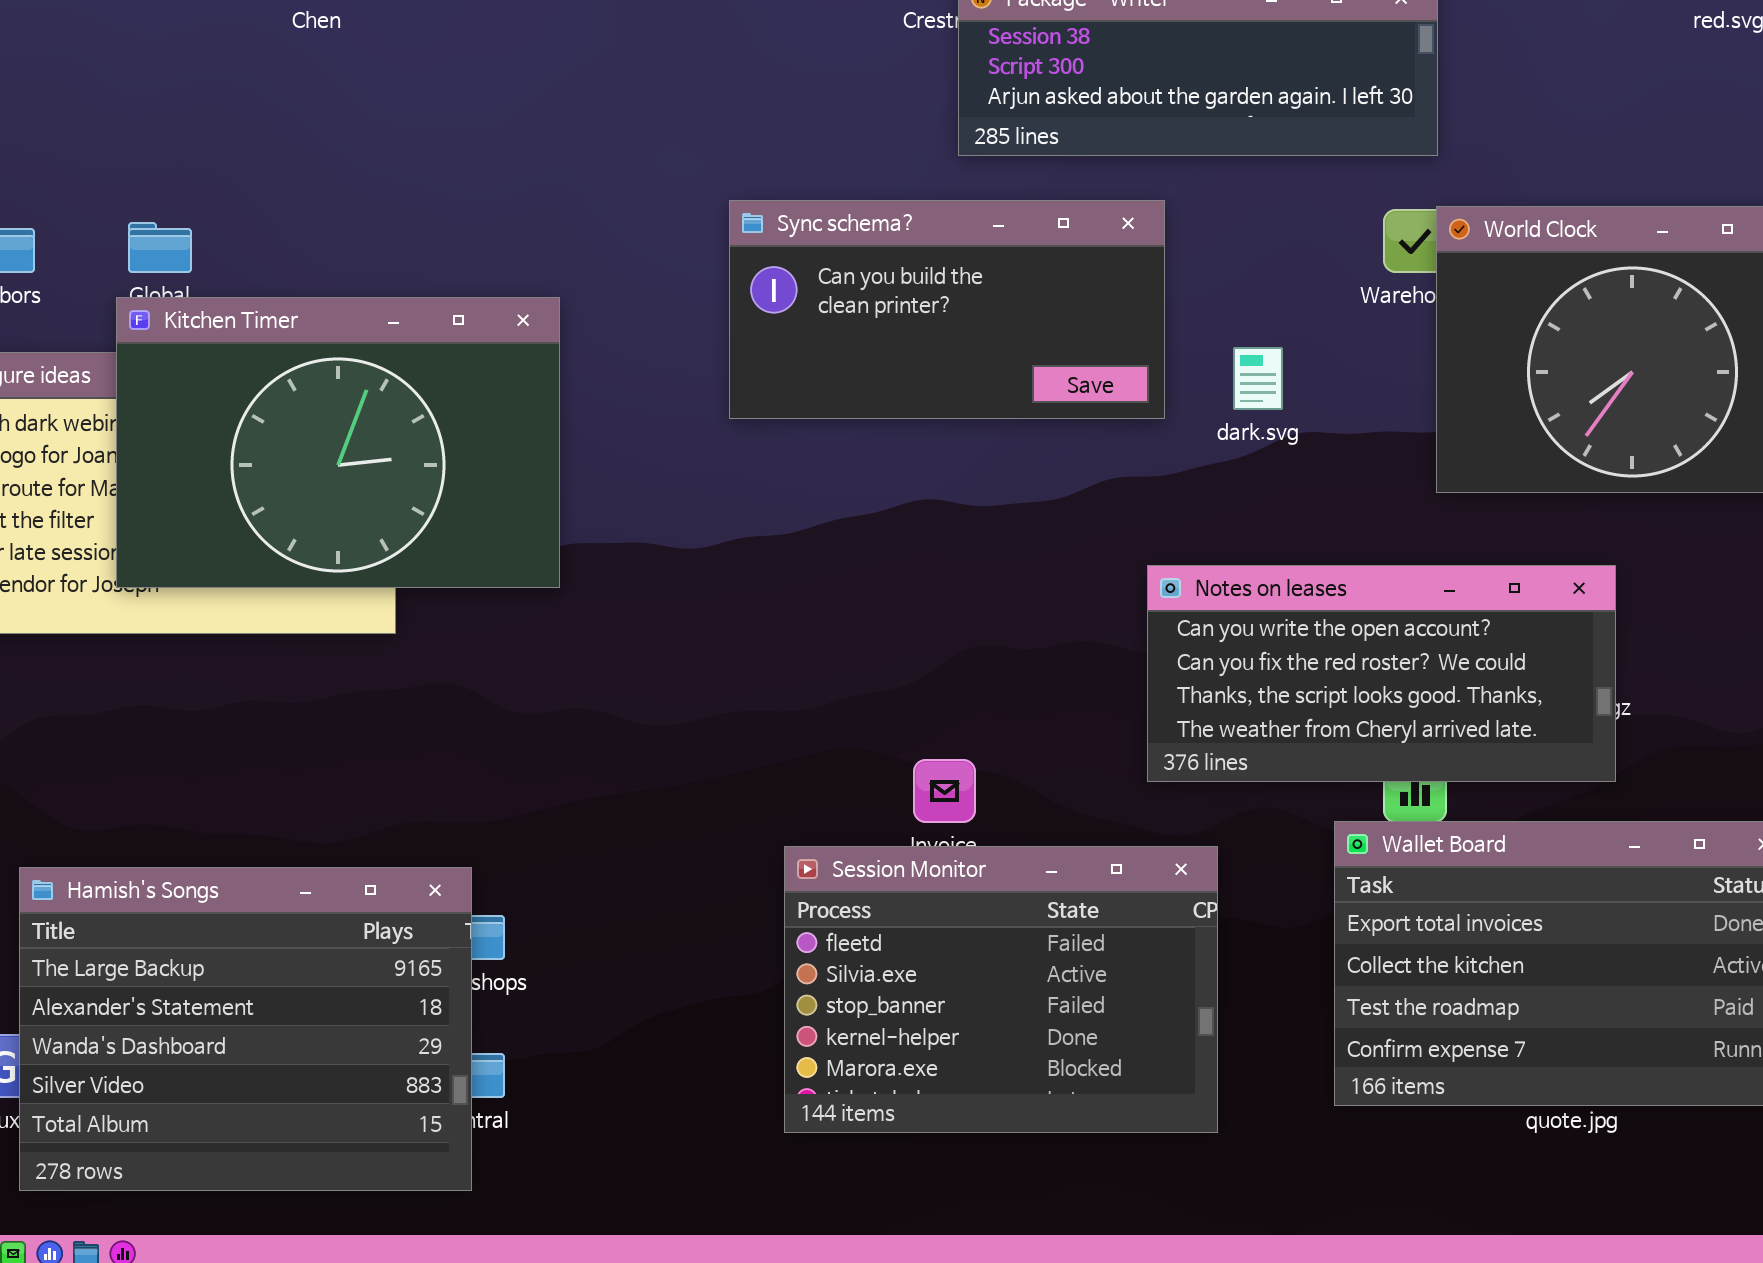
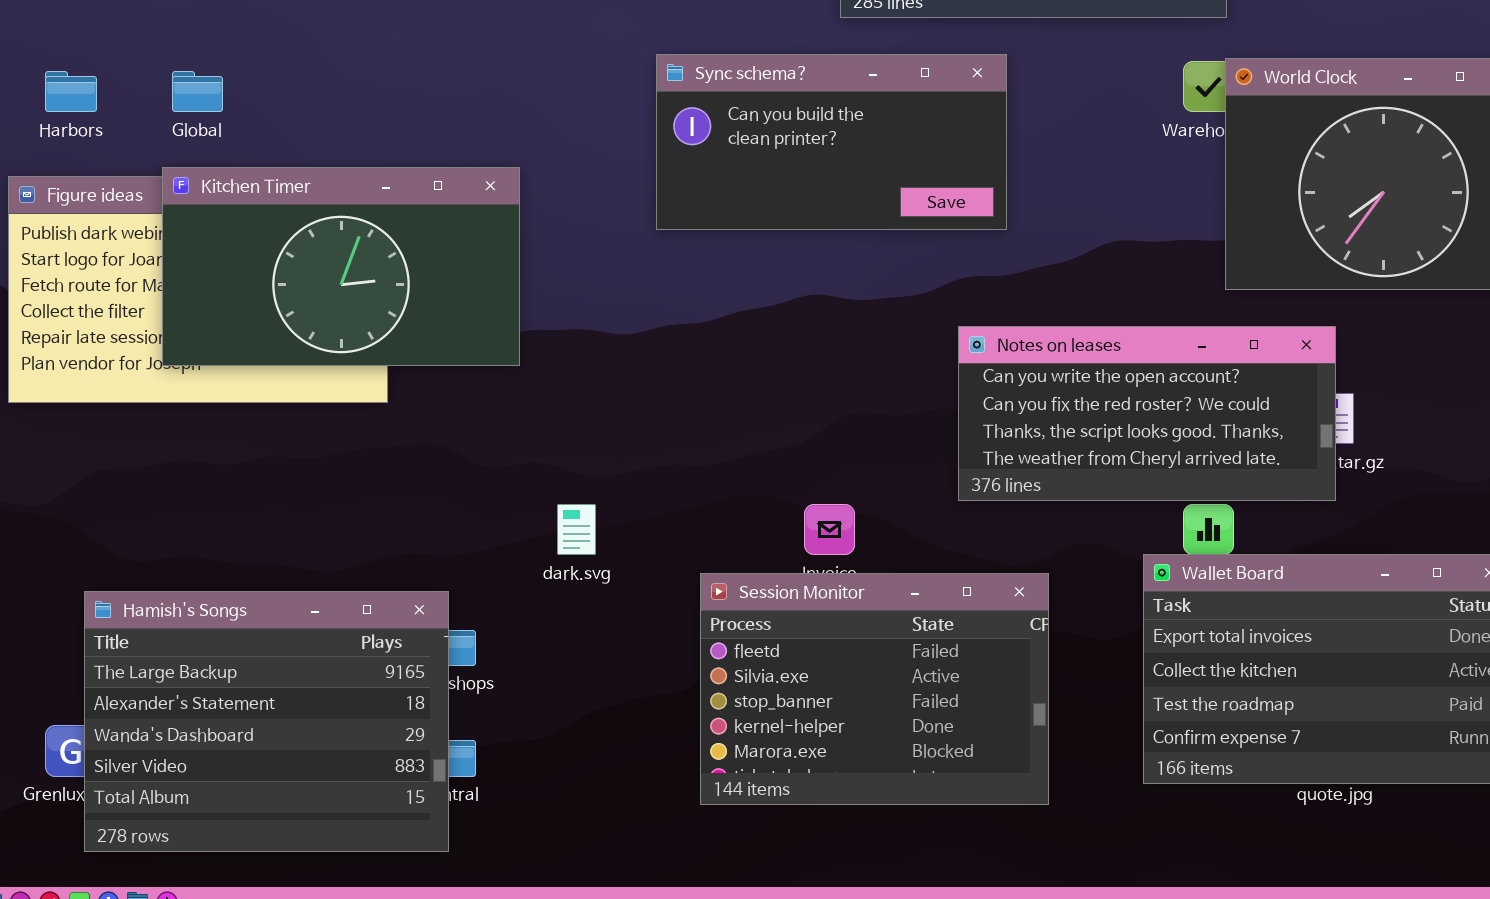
Kitchen Timer: [116,297,560,588] -> [162,167,520,366], resized
dark.svg: [1233,347,1283,410] -> [557,504,596,555], moved
Notes on leases: [1147,565,1616,782] -> [958,326,1336,501], moved

